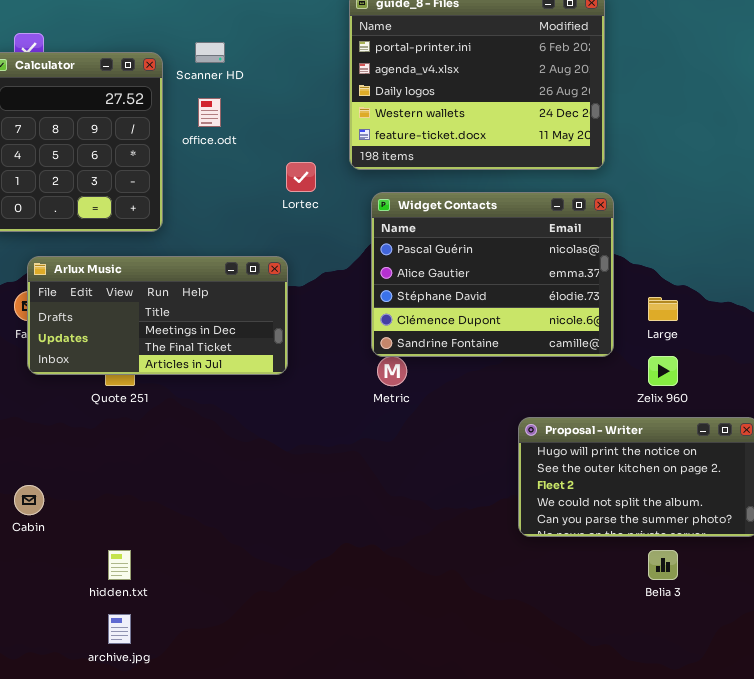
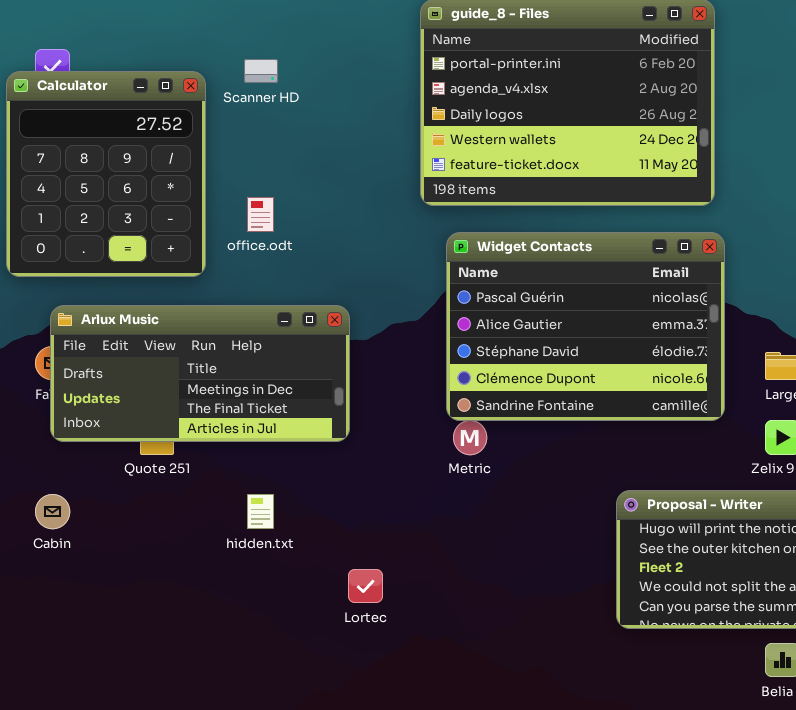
office.odt: [198,98,221,127] -> [247,197,274,232], moved
Lortec: [286,162,316,192] -> [348,569,383,603], moved
Cabin: [14,485,44,515] -> [35,494,70,529], moved
hidden.txt: [108,550,131,580] -> [247,494,274,529], moved

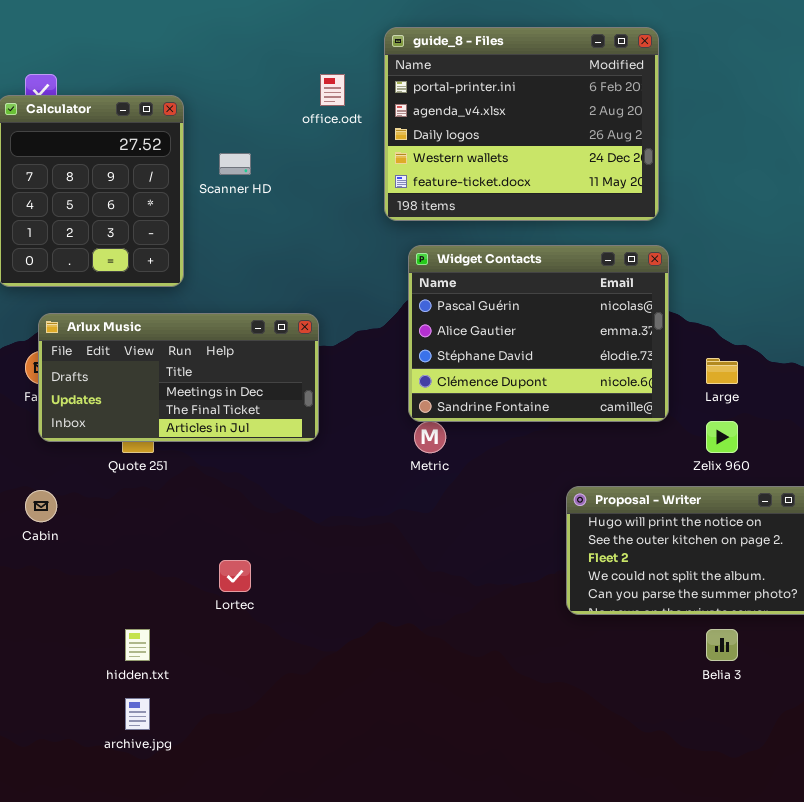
Scanner HD: [244,59,278,83] -> [219,153,251,175], moved
office.odt: [247,197,274,232] -> [320,74,345,106], moved
hidden.txt: [247,494,274,529] -> [125,629,150,661], moved
Lortec: [348,569,383,603] -> [219,560,251,592], moved

